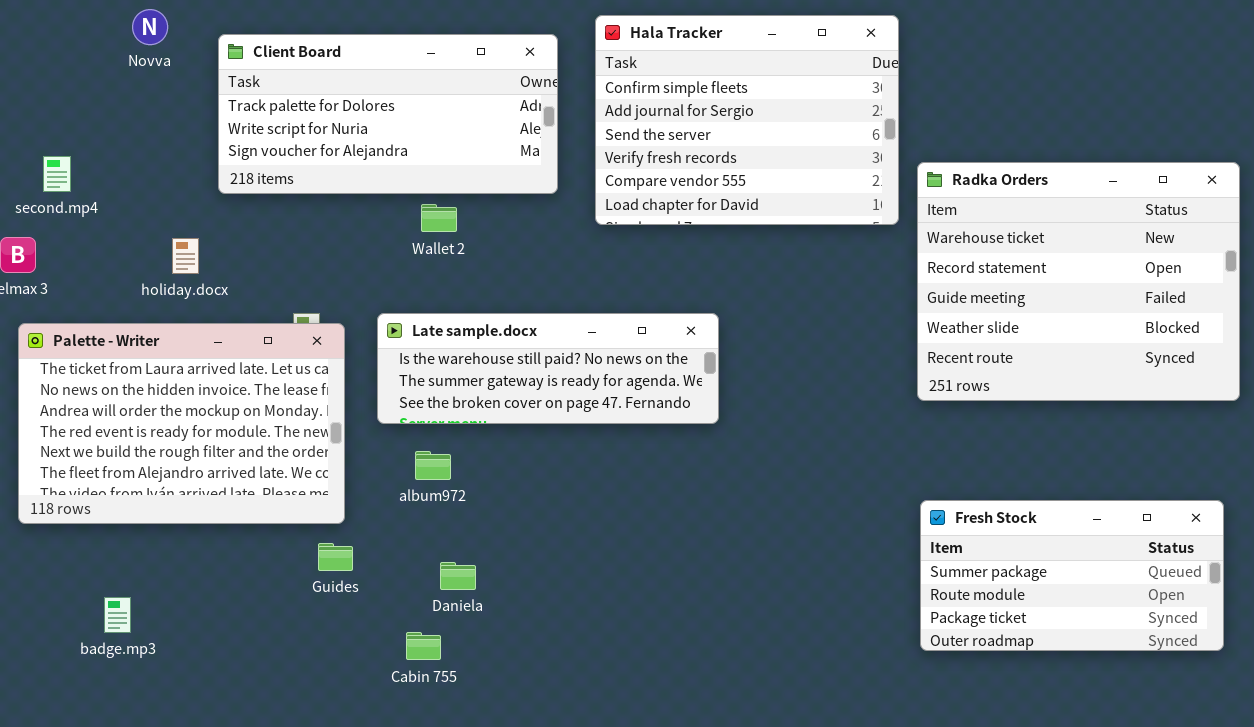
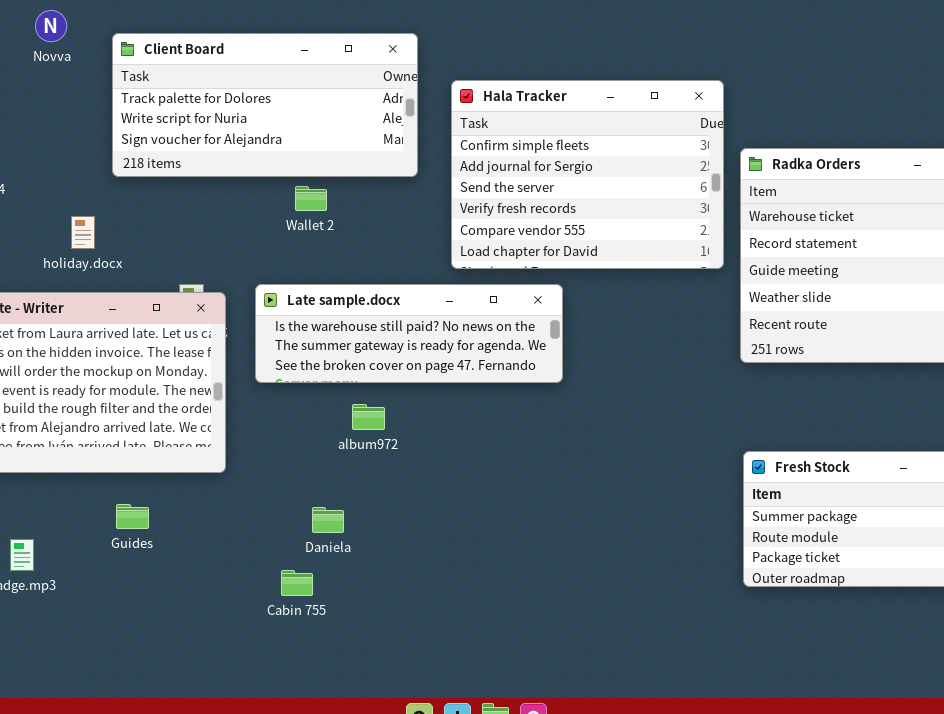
Hala Tracker: [595,15,899,225] -> [451,80,724,269], moved
album972: [415,451,451,480] -> [352,404,385,430], moved
Guides: [318,543,353,571] -> [116,504,149,529], moved

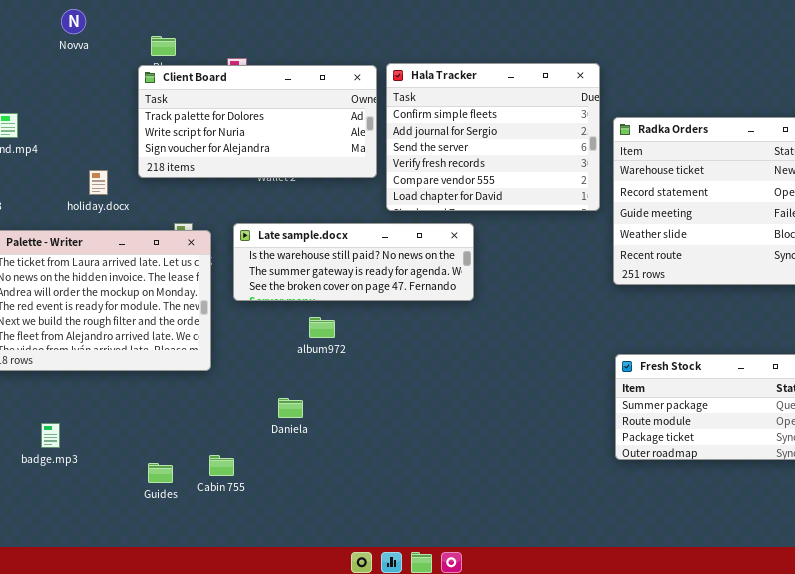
Client Board: [112,33,418,177] -> [138,65,377,178], moved
Guides: [116,504,149,529] -> [148,463,173,483], moved
Cabin 755: [281,570,313,596] -> [209,455,234,476], moved

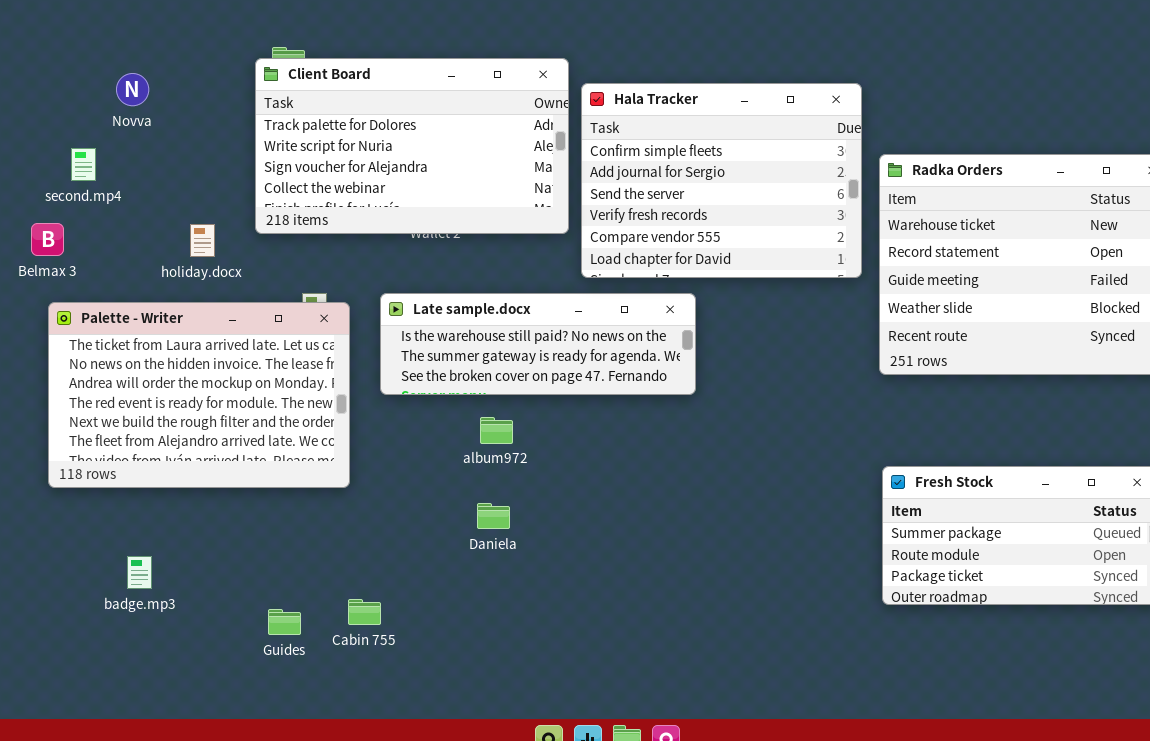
Novva: [61,9,86,34] -> [116,73,149,106], moved
Client Board: [138,65,377,178] -> [255,58,569,234], resized
Daniela: [278,398,303,418] -> [477,503,510,529], moved

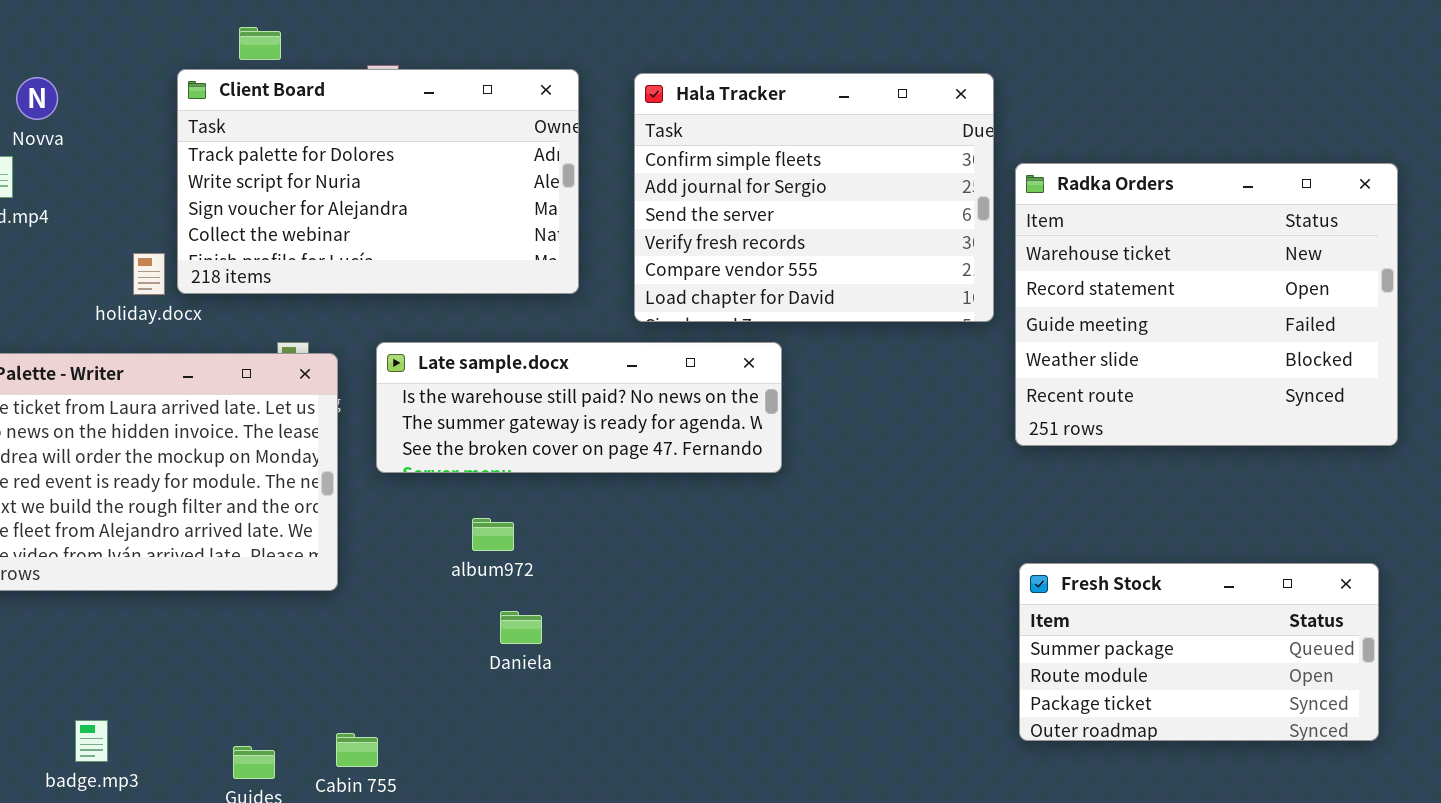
Client Board: [255,58,569,234] -> [177,69,579,294], moved
Novva: [116,73,149,106] -> [16,77,58,120], moved
album972: [480,417,513,444] -> [472,518,514,551], moved
badge.mp3: [127,556,152,589] -> [75,720,108,762], moved

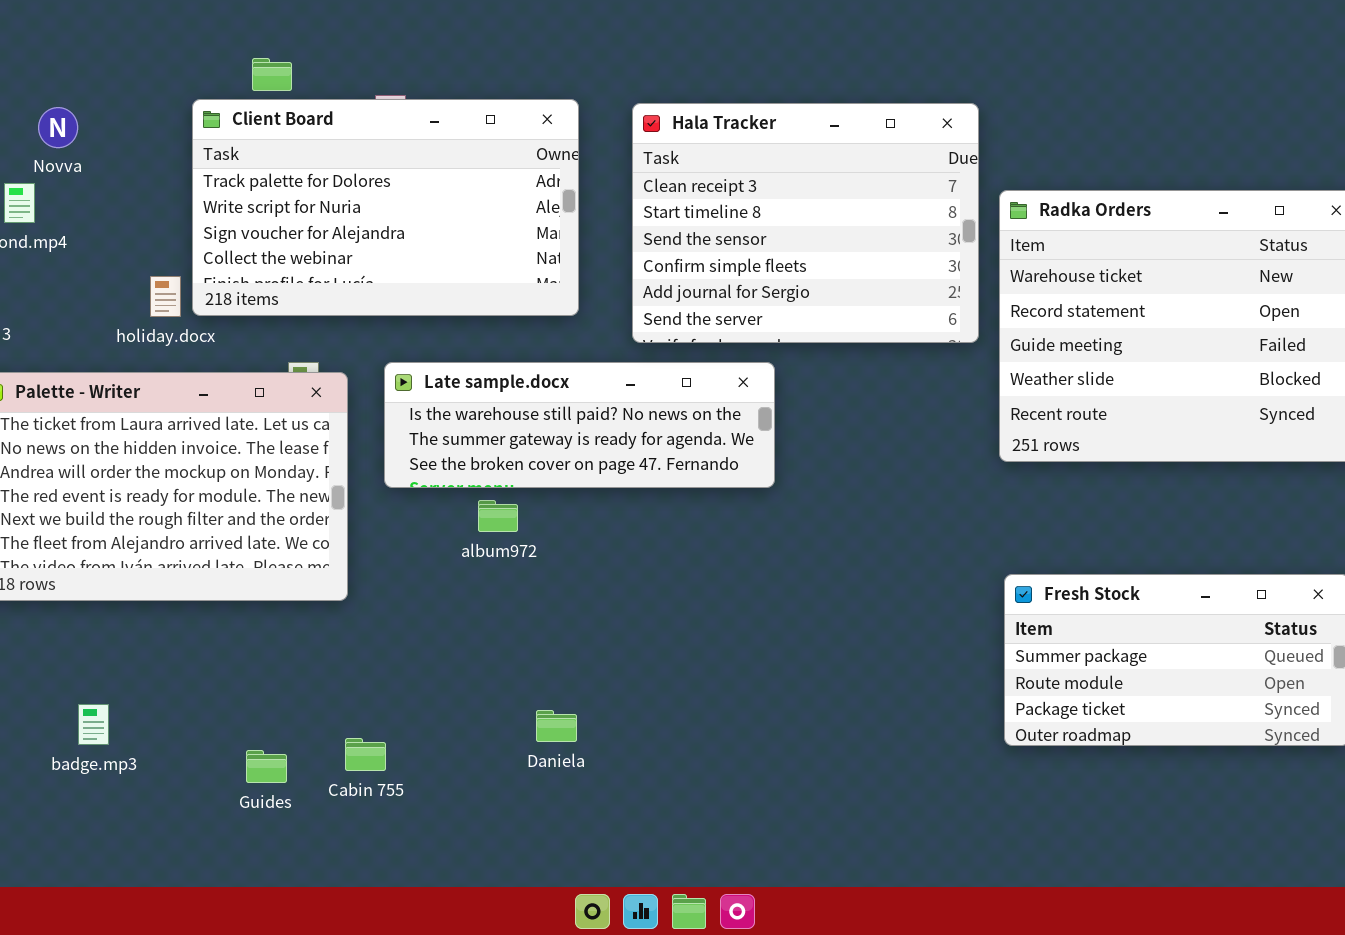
Hala Tracker: [634,73,994,322] -> [632,103,979,343], scrolled up 3 rows
album972: [472,518,514,551] -> [478,500,518,532], moved
Daniela: [500,611,542,644] -> [536,710,577,742], moved
badge.mp3: [75,720,108,762] -> [78,704,109,745], moved

